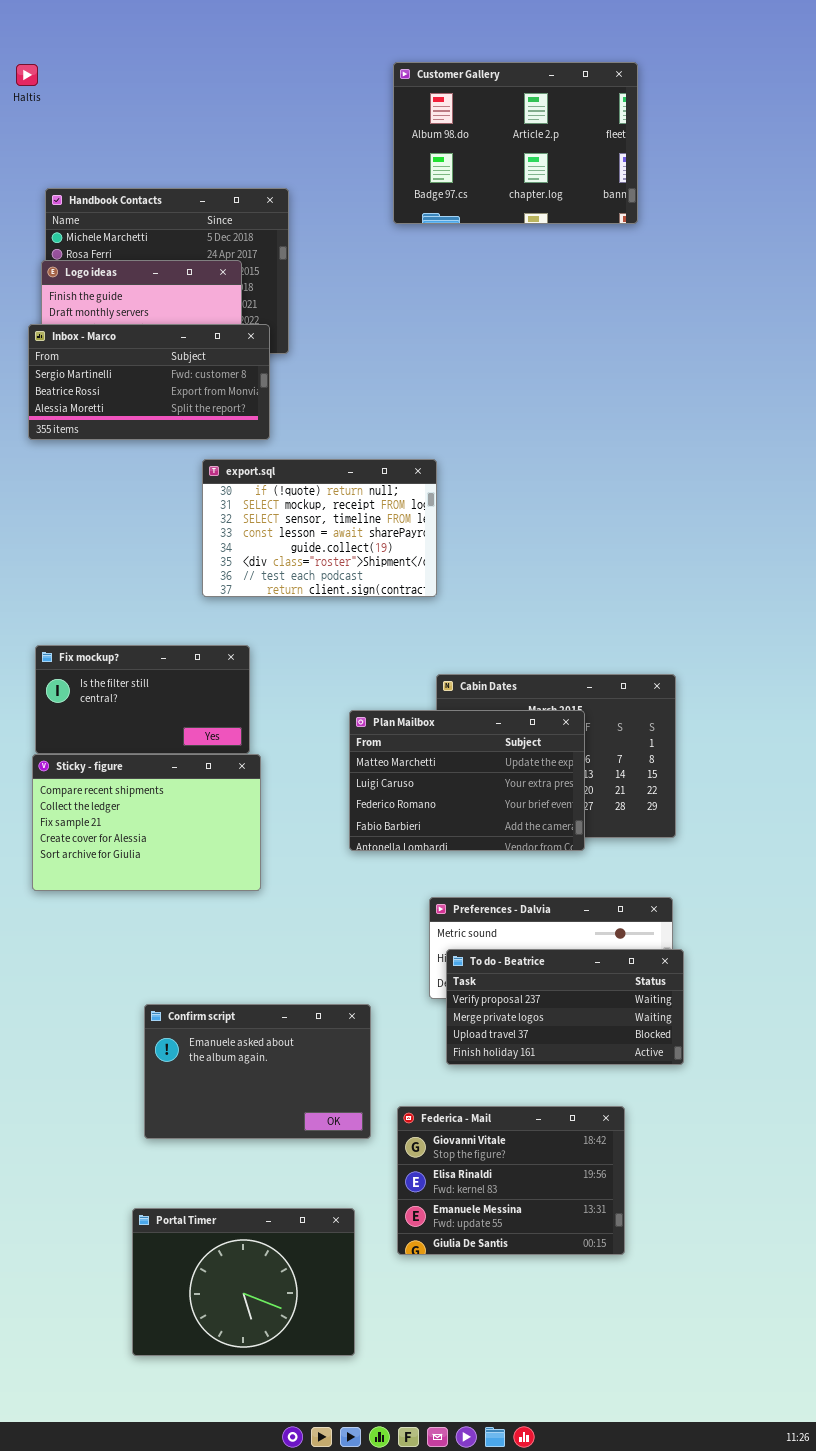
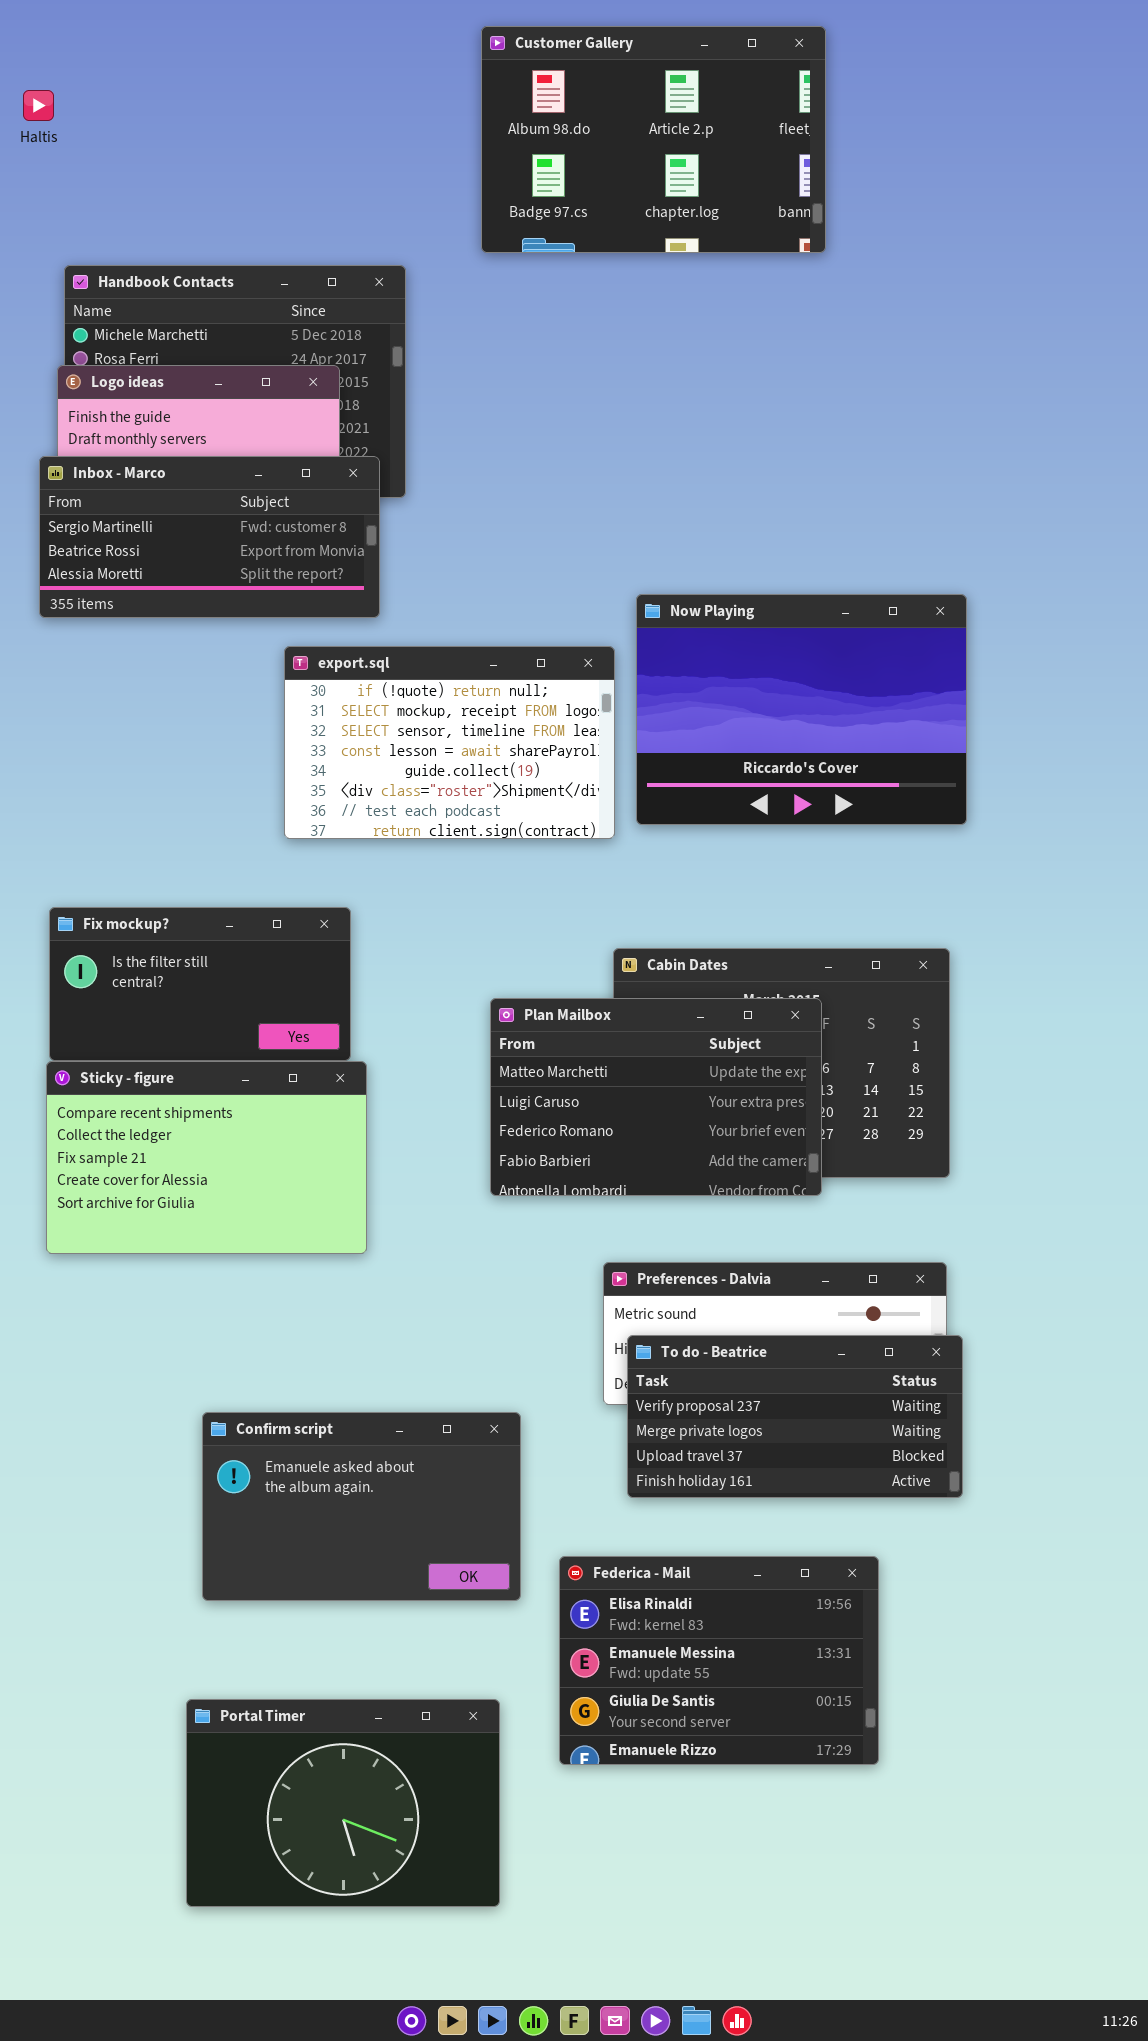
Customer Gallery: [393,62,638,224] -> [481,26,826,253], moved
Now Playing: none -> [636,594,967,825], opened
Federica - Mail: [397,1106,625,1255] -> [559,1556,879,1765], scrolled down 1 row

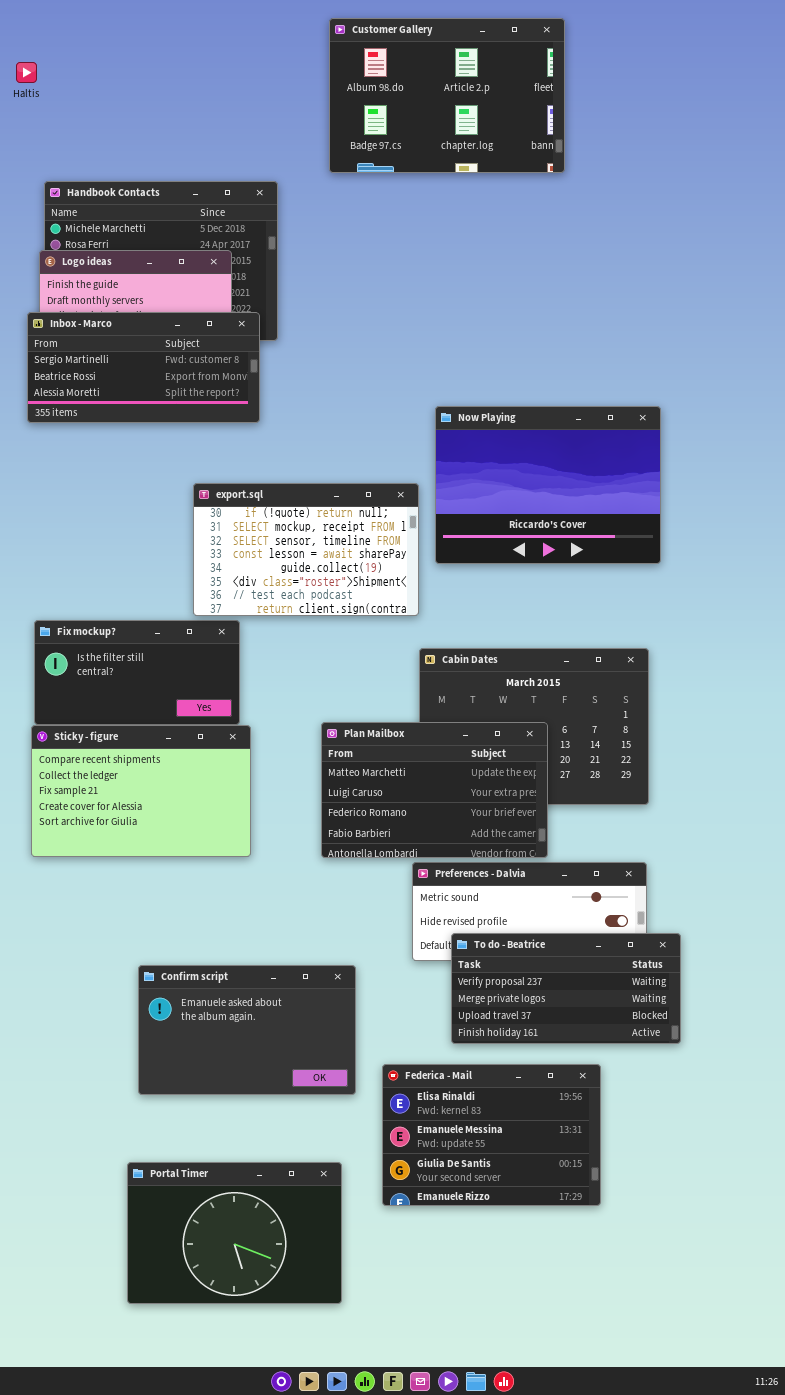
export.sql: [284,646,615,839] -> [193,483,419,616], moved
Plan Mailbox: [490,998,822,1196] -> [321,722,548,858], moved
To do - Beatrice: [627,1335,963,1498] -> [451,933,681,1044], moved

